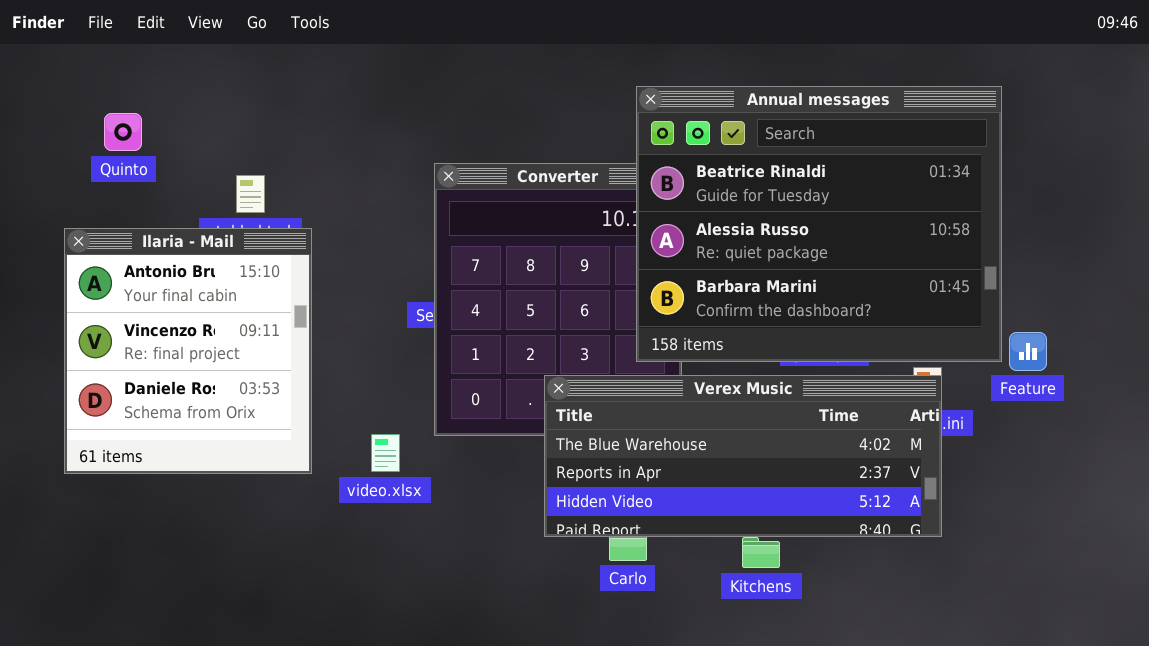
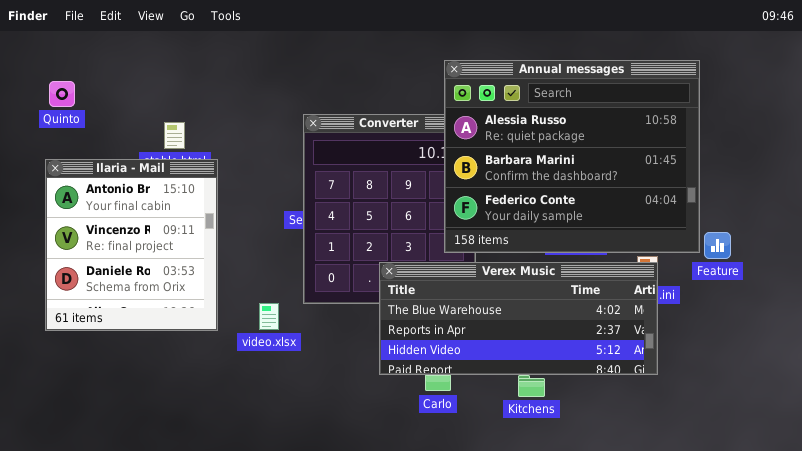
Annual messages: [636,86,1002,362] -> [444,60,700,253], scrolled down 1 row
Quinto: [104,113,142,151] -> [49,81,75,107], moved

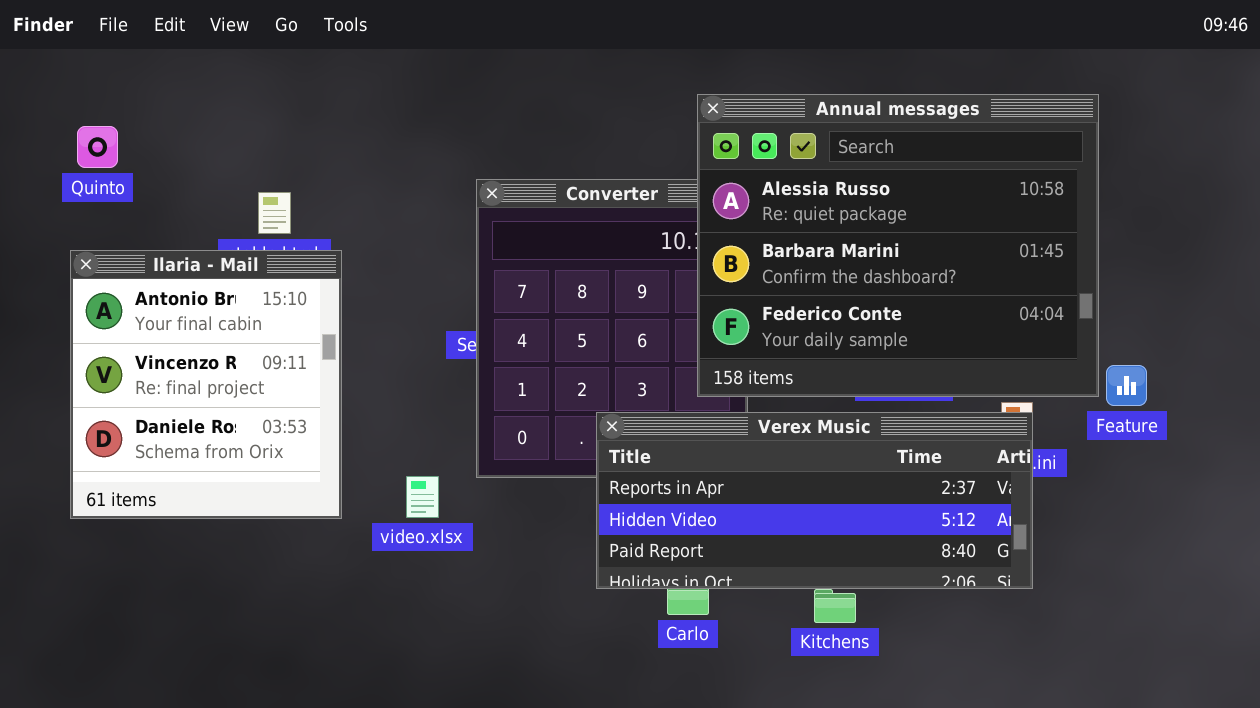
Verex Music: [379,262,658,375] -> [596,412,1033,589], scrolled down 1 row

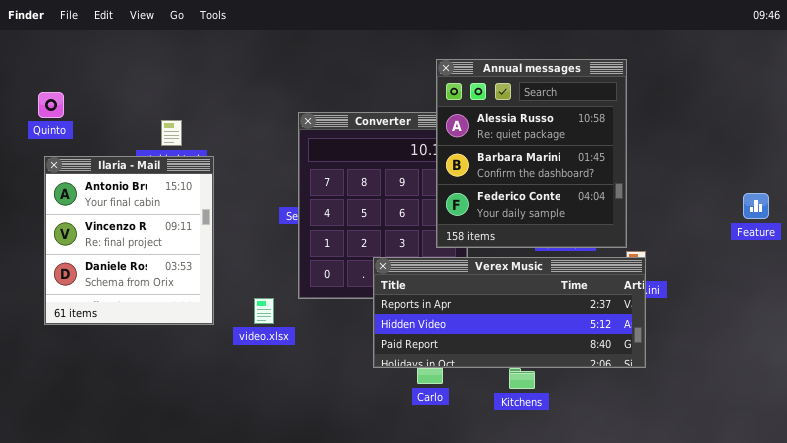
Annual messages: [697,94,1099,397] -> [436,59,627,248], resized
Quinto: [77,126,118,168] -> [38,92,64,118], moved
Feature: [1106,365,1147,406] -> [743,193,769,219], moved

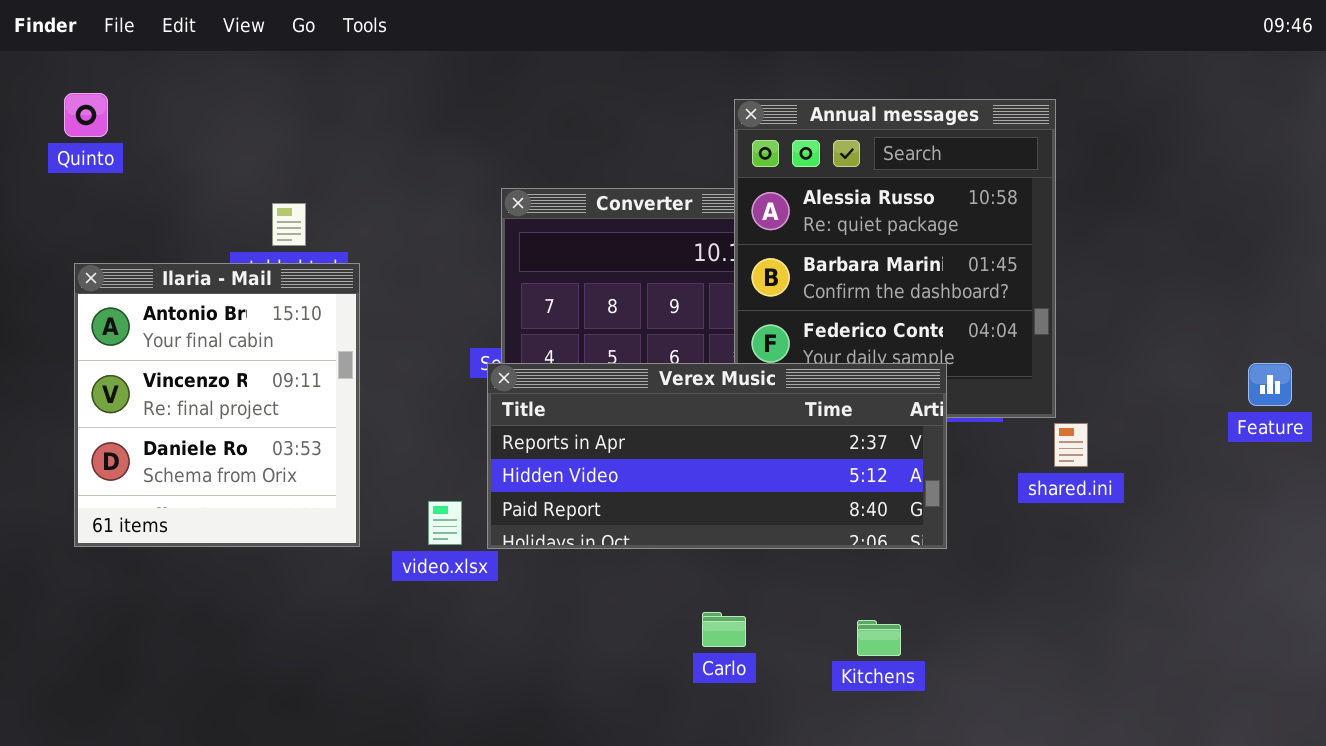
Quinto: [38,92,64,118] -> [64,93,108,137], moved
Feature: [743,193,769,219] -> [1248,363,1292,406], moved
Verex Music: [373,257,646,368] -> [487,363,947,549], moved

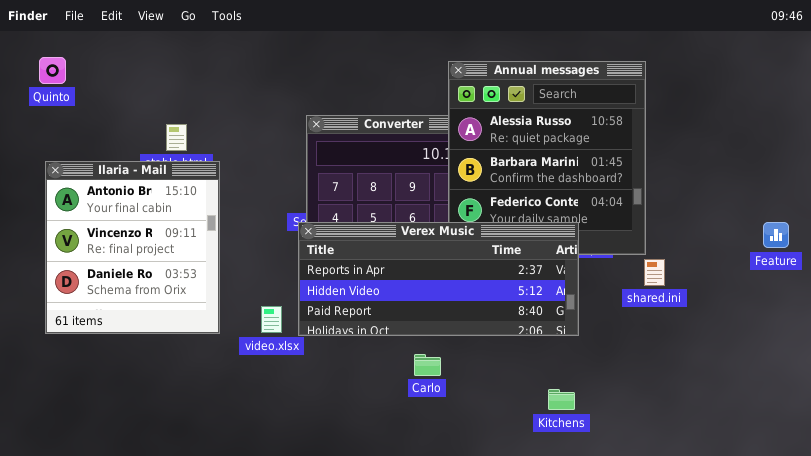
Carlo: [702,612,746,647] -> [414,354,441,376], moved
Kitchens: [857,620,901,656] -> [548,389,575,410], moved

